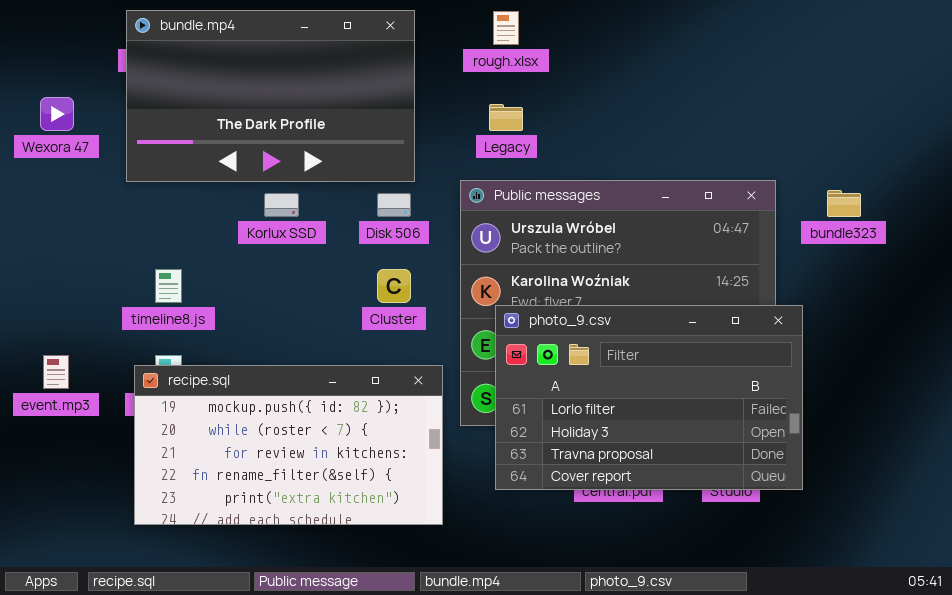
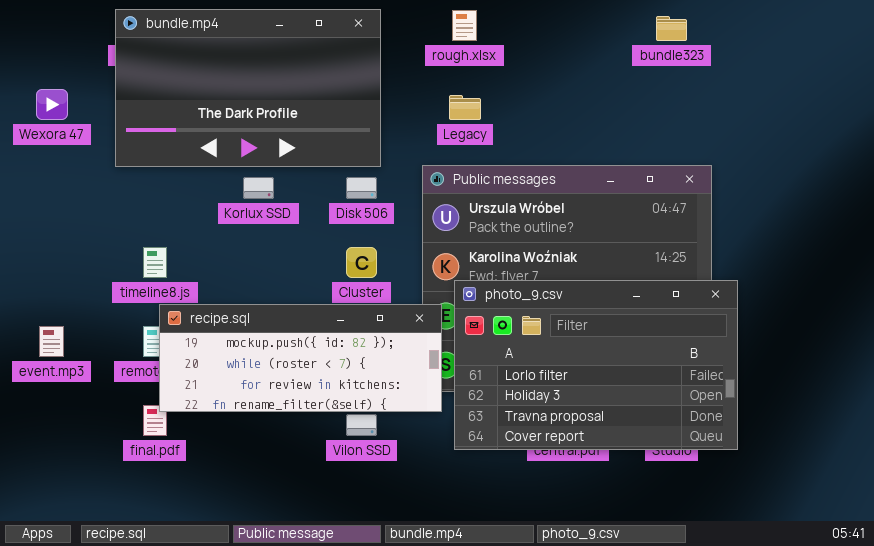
bundle323: [827,190,861,217] -> [656,16,687,41], moved
recipe.sql: [134,365,443,525] -> [159,304,442,412], moved, resized

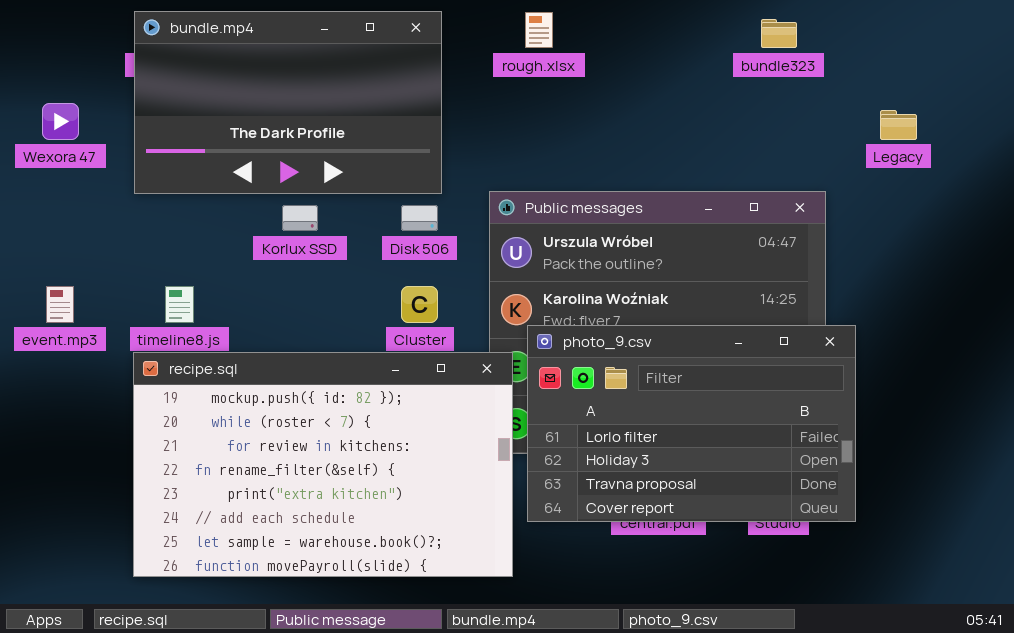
Legacy: [449,95,481,120] -> [880,110,917,140], moved
recipe.sql: [159,304,442,412] -> [133,352,513,577], resized
event.mp3: [39,326,64,357] -> [46,286,74,323], moved

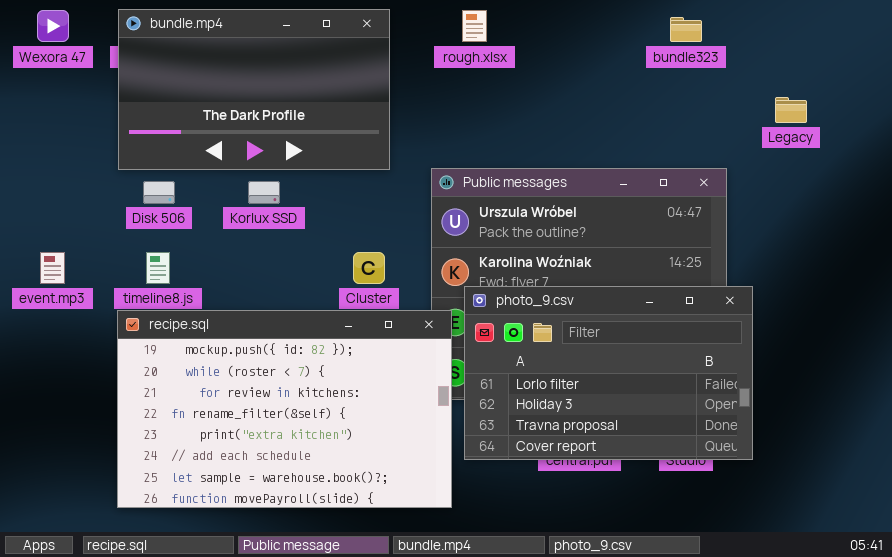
Wexora 47: [42,103,79,140] -> [37,10,69,42], moved
Disk 506: [401,205,438,231] -> [143,181,175,204], moved

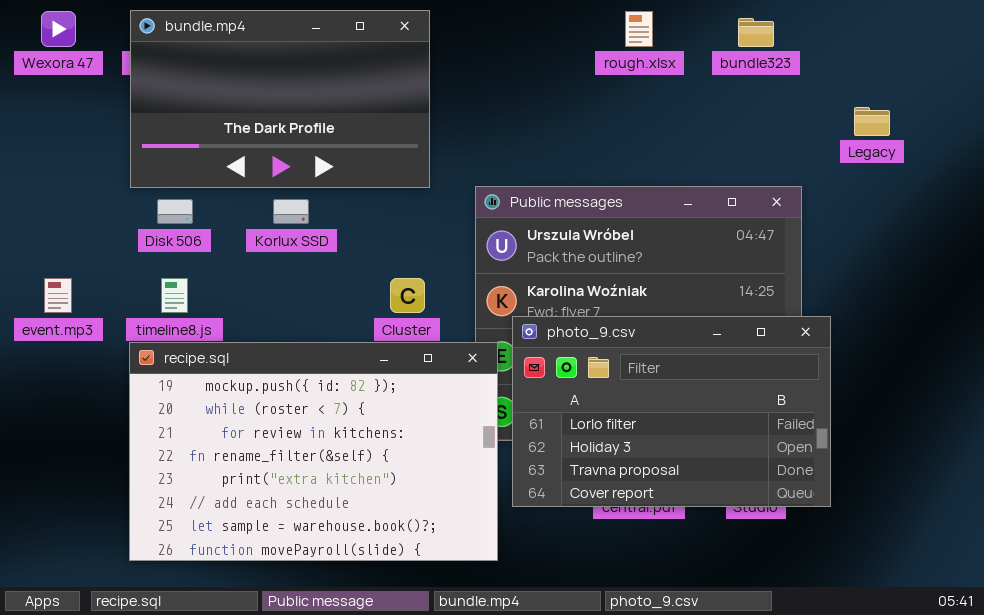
rough.xlsx: [462,10,487,42] -> [625,11,653,47], moved

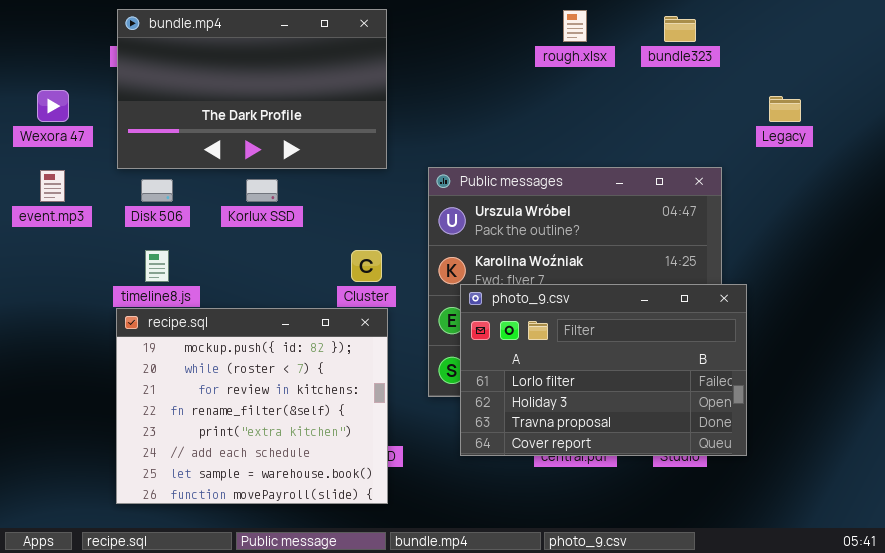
Wexora 47: [41,11,76,47] -> [37,90,69,122], moved
event.mp3: [44,278,72,313] -> [40,170,65,202], moved
recipe.sql: [129,342,498,561] -> [116,308,388,504], resized

